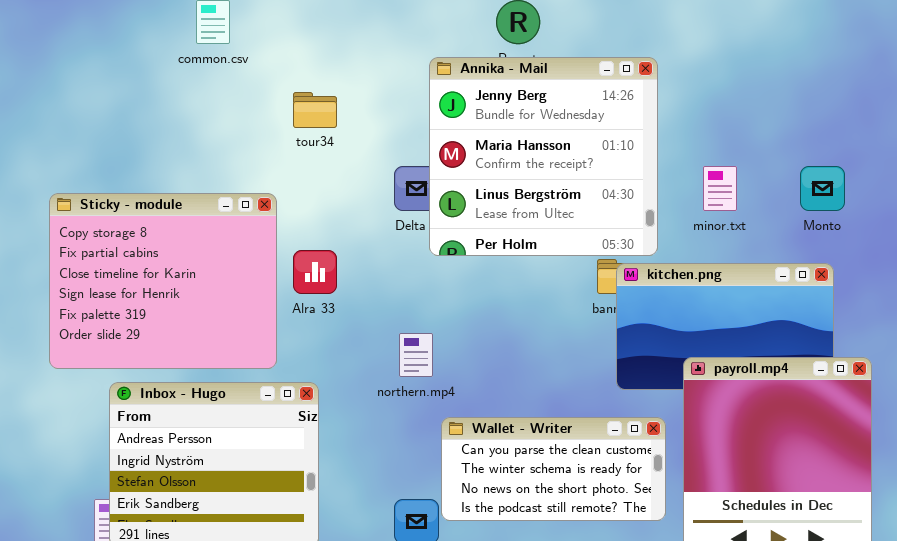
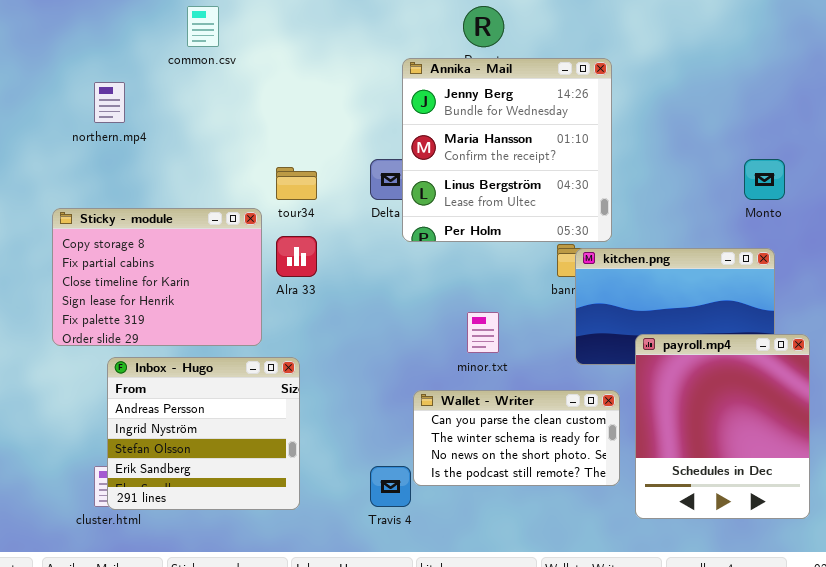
tour34: [293,92,337,128] -> [276,167,317,200], moved
minor.txt: [703,166,737,211] -> [467,312,499,353], moved
Sticky - module: [49,193,277,369] -> [52,208,262,346], resized
northern.mp4: [399,333,433,377] -> [94,82,125,123], moved

